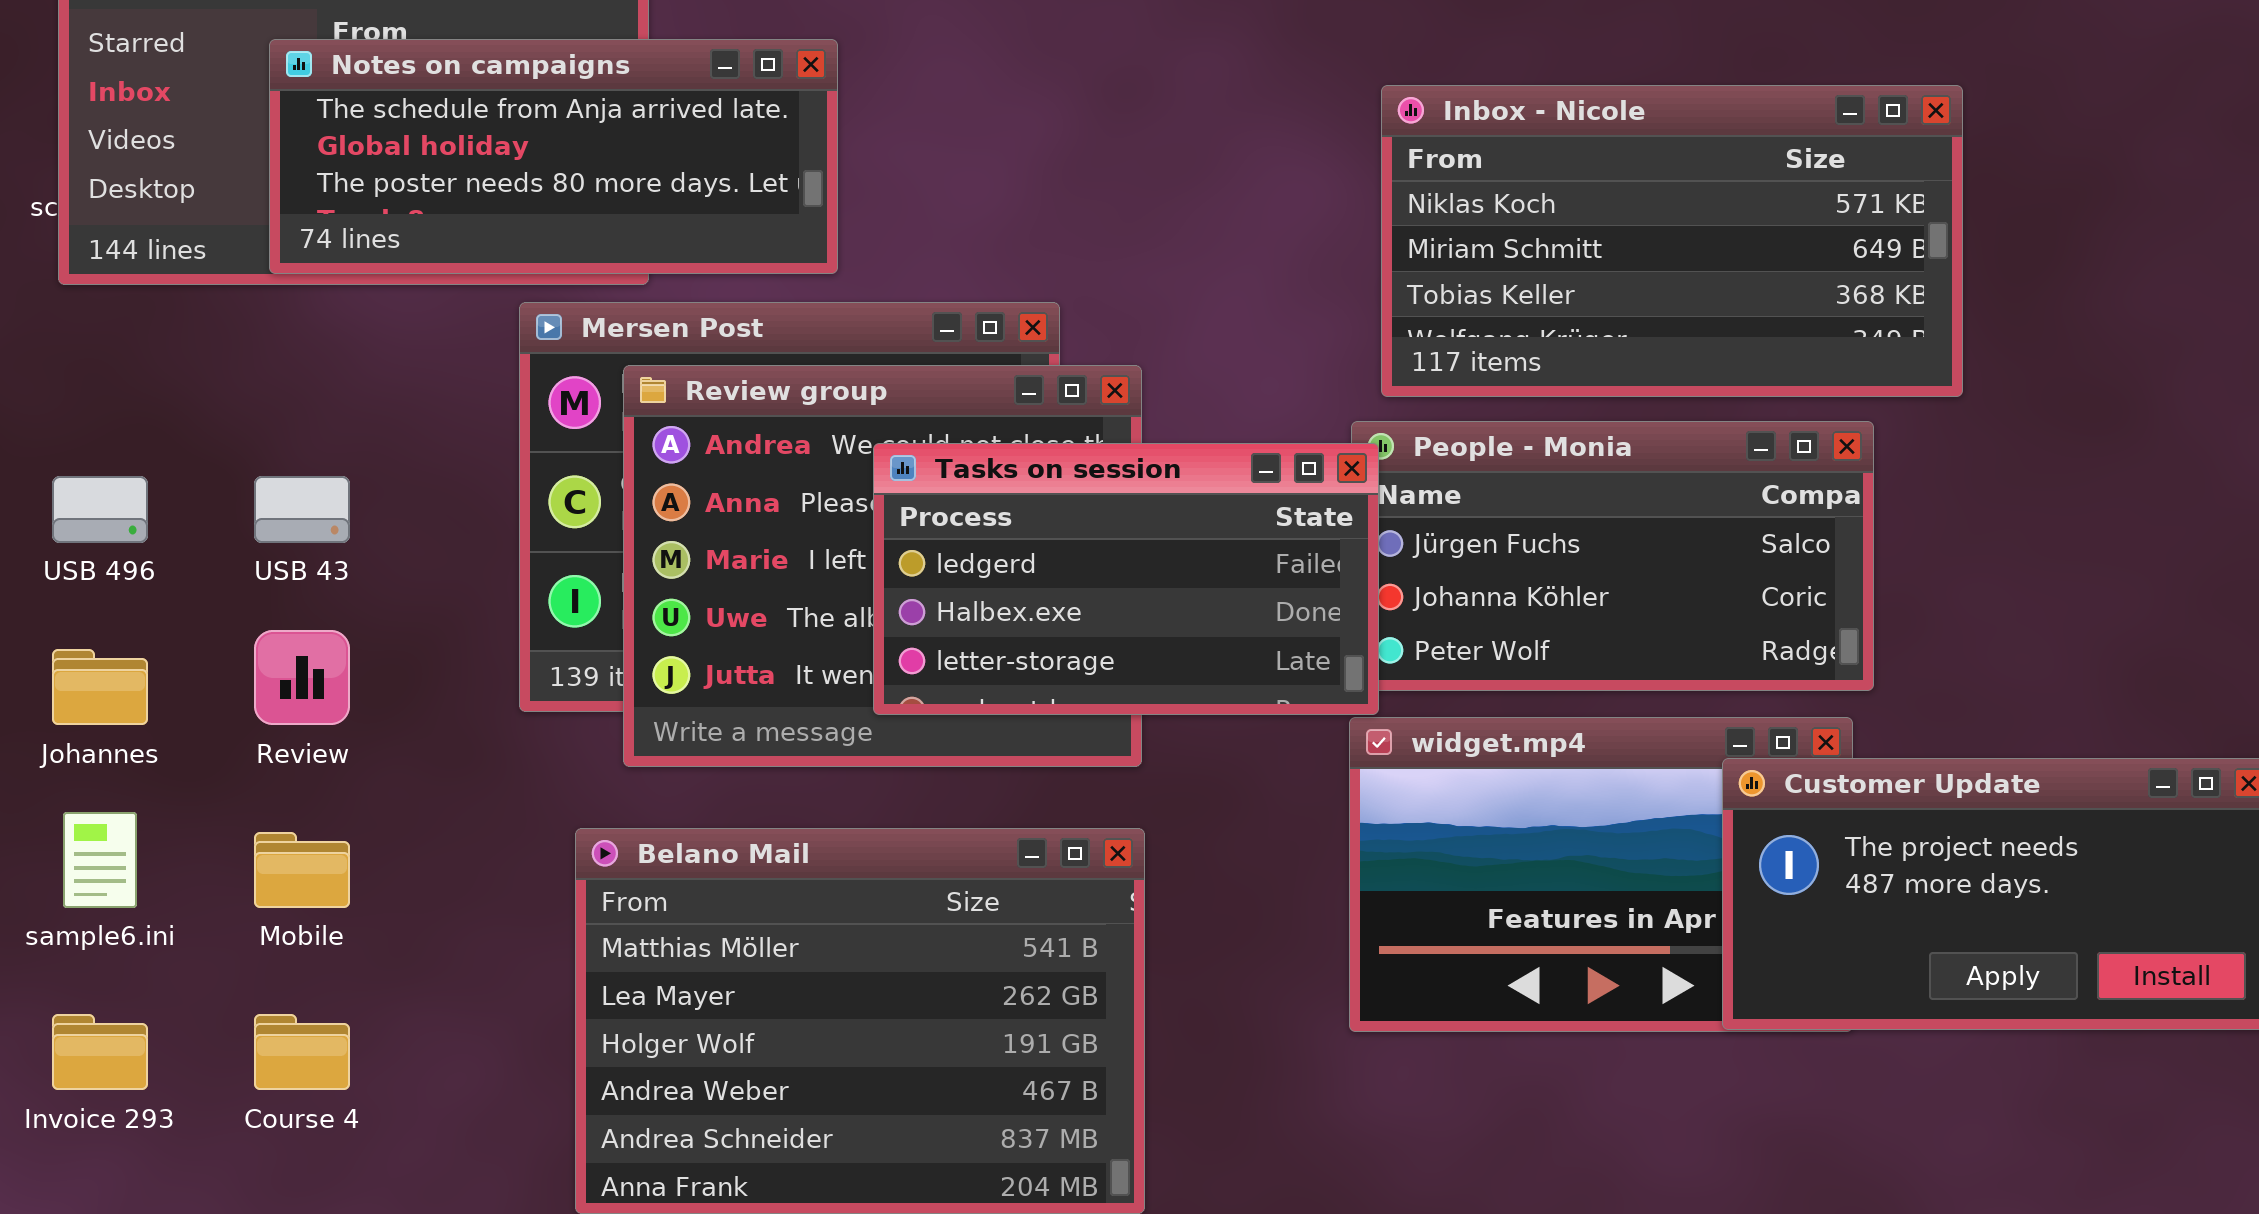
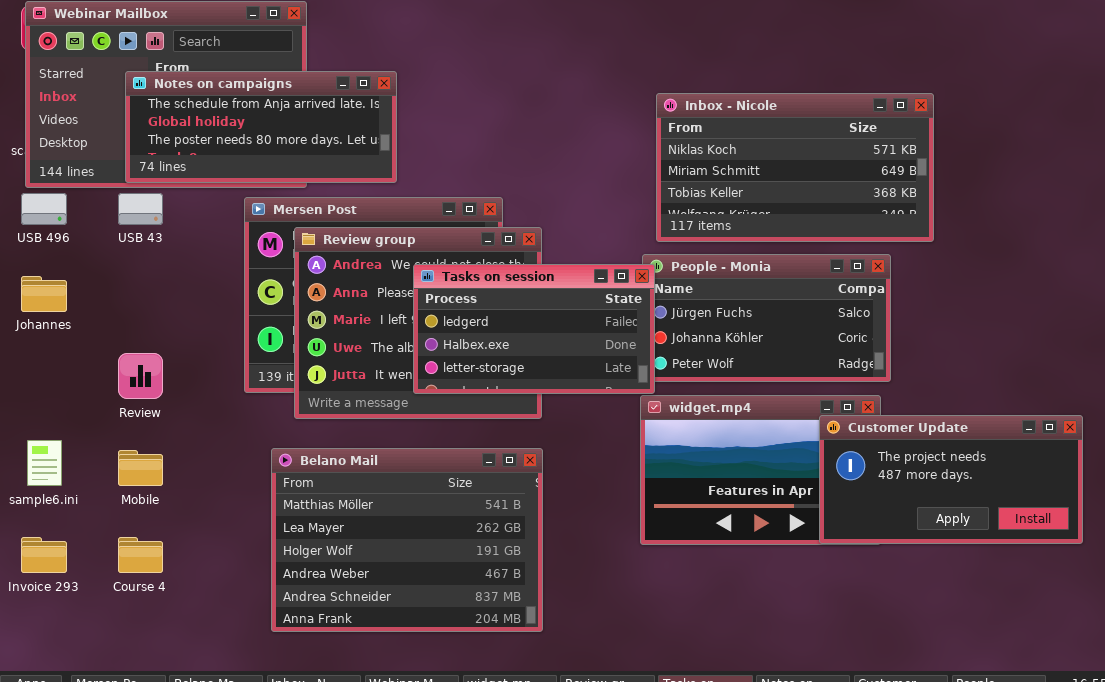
USB 496: [52,476,148,543] -> [21,193,67,225], moved
USB 43: [254,476,350,543] -> [118,193,163,225], moved
Johannes: [52,649,148,725] -> [21,276,67,312], moved

